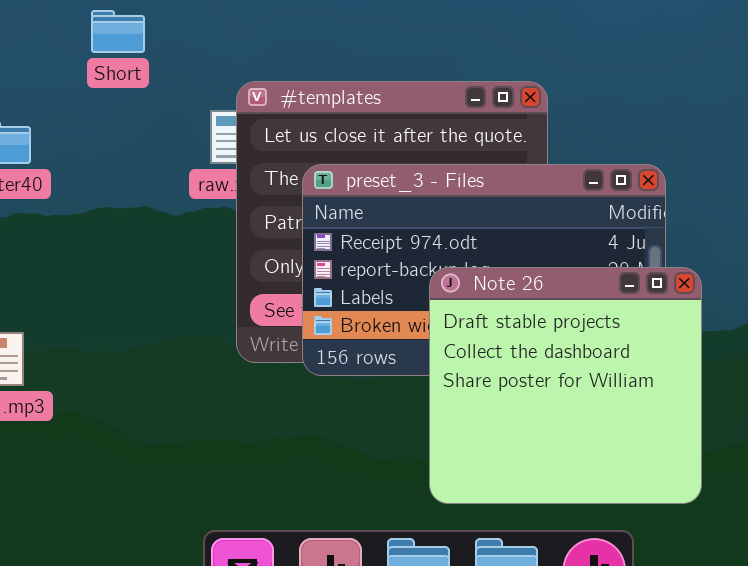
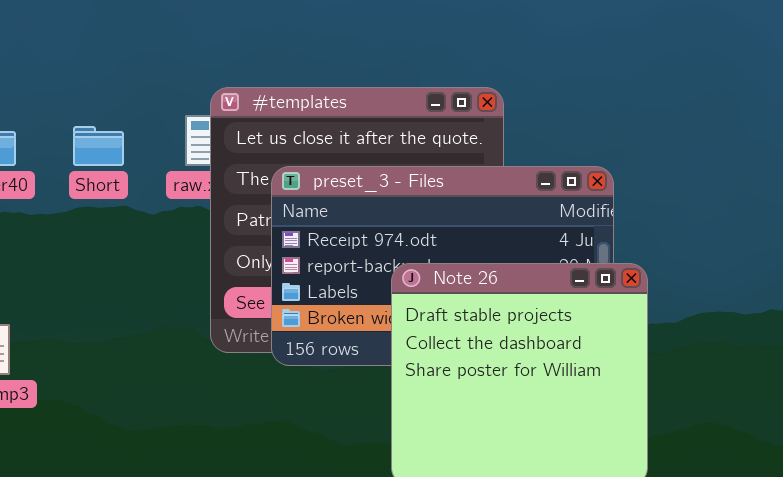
Short: [91,10,145,53] -> [73,126,124,166], moved

